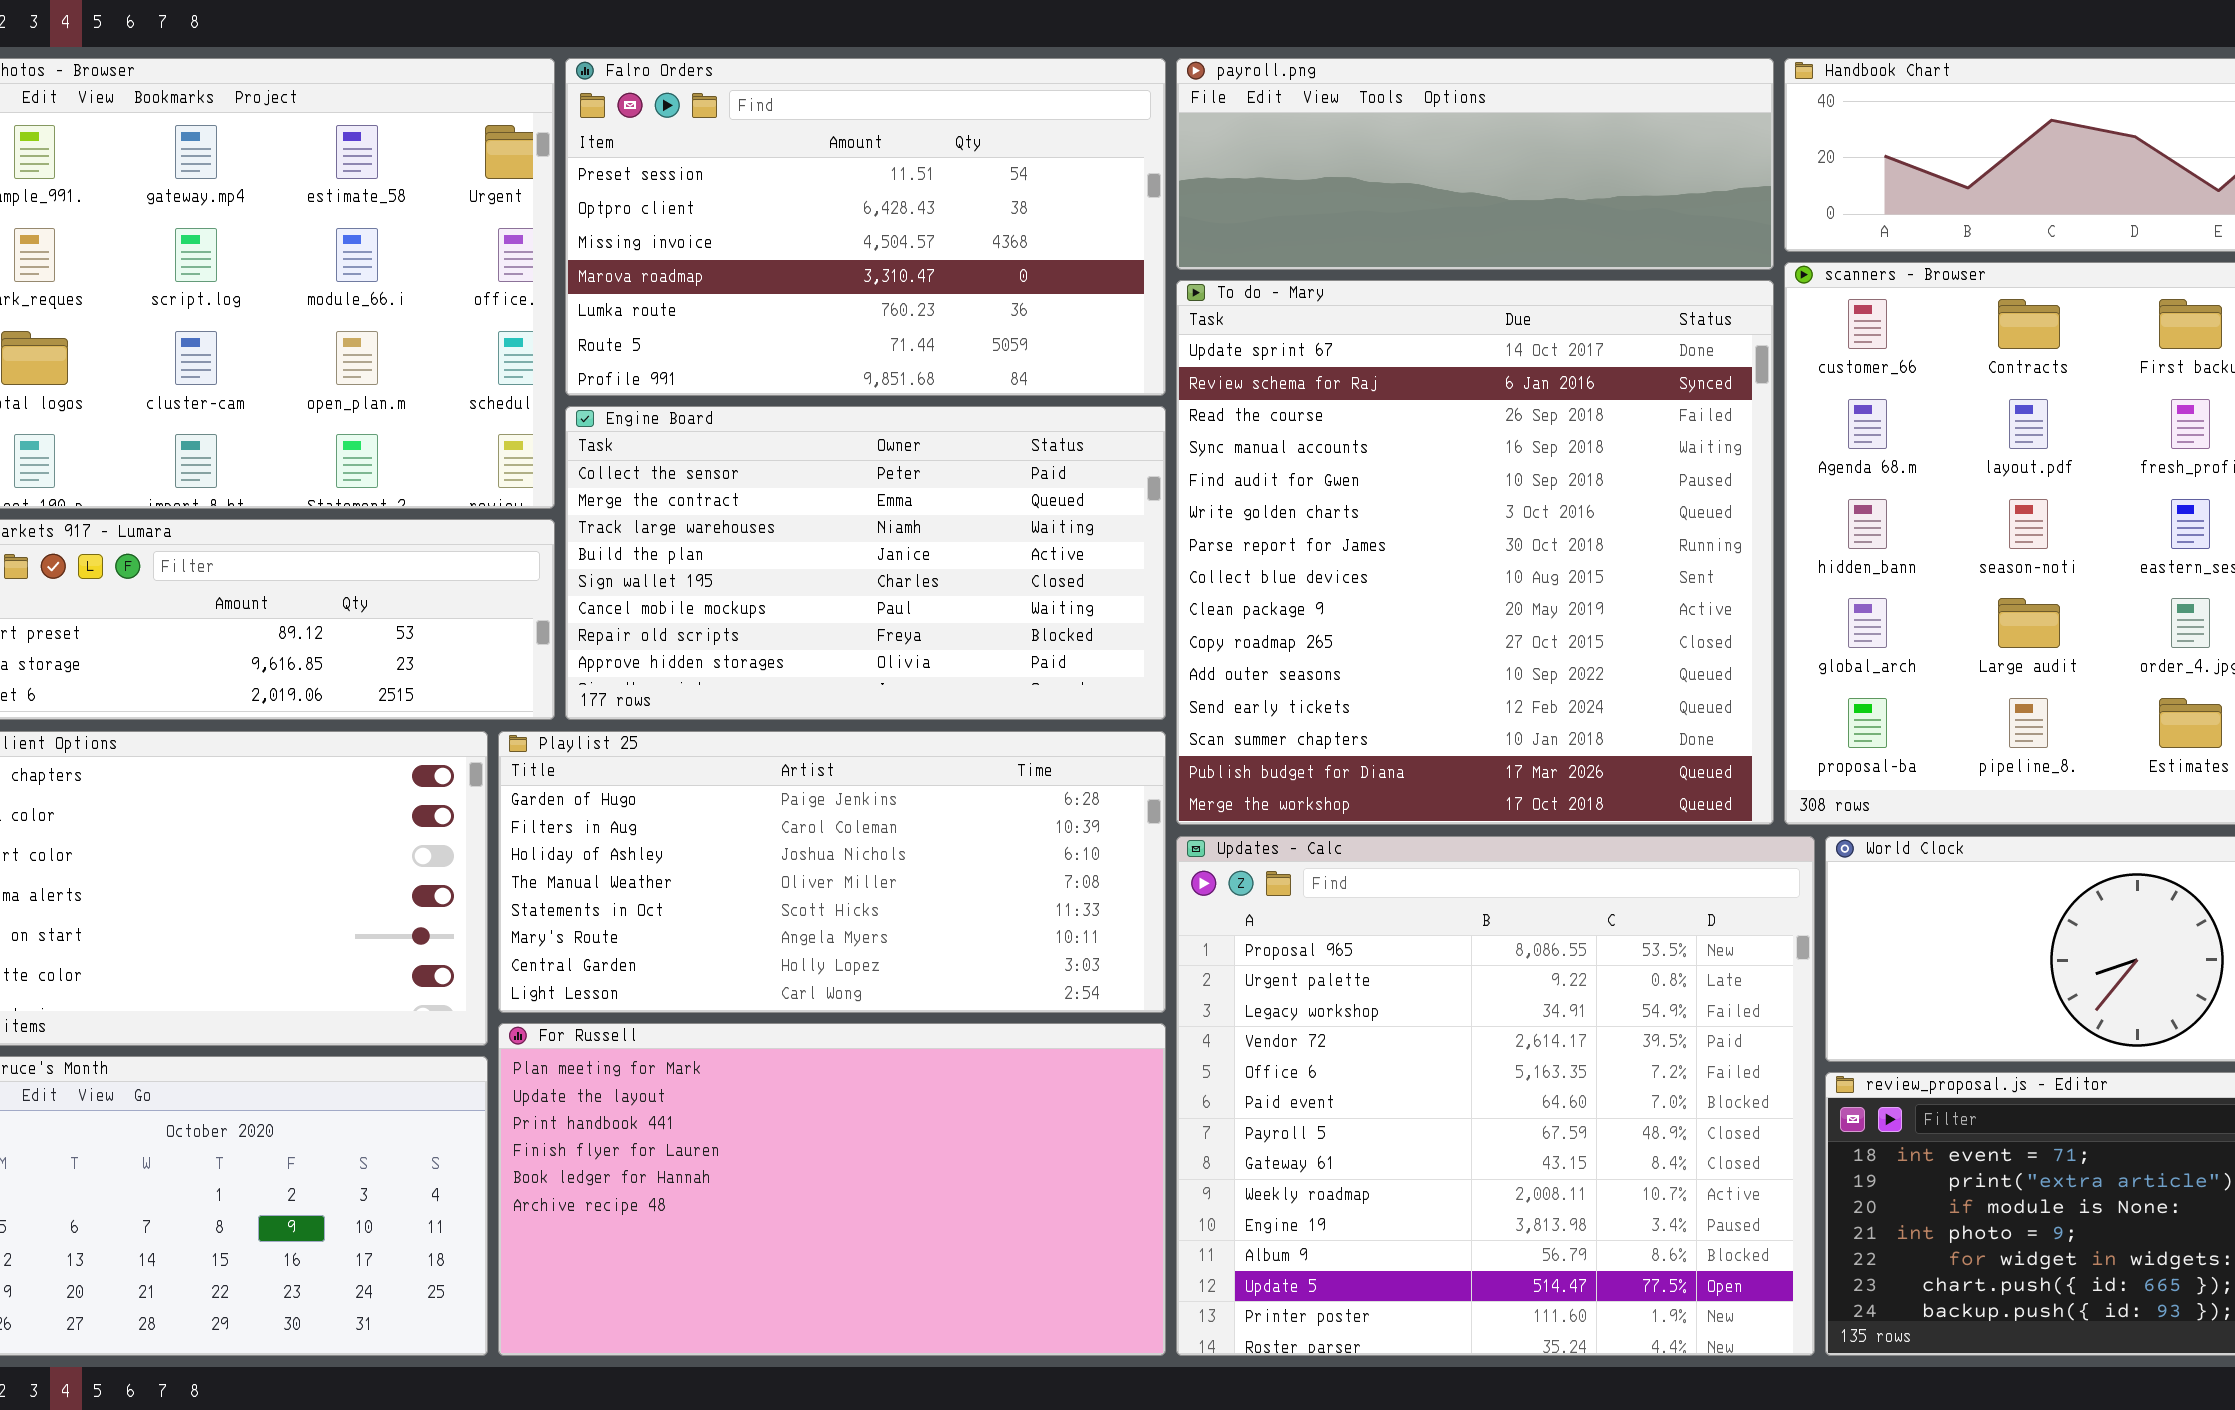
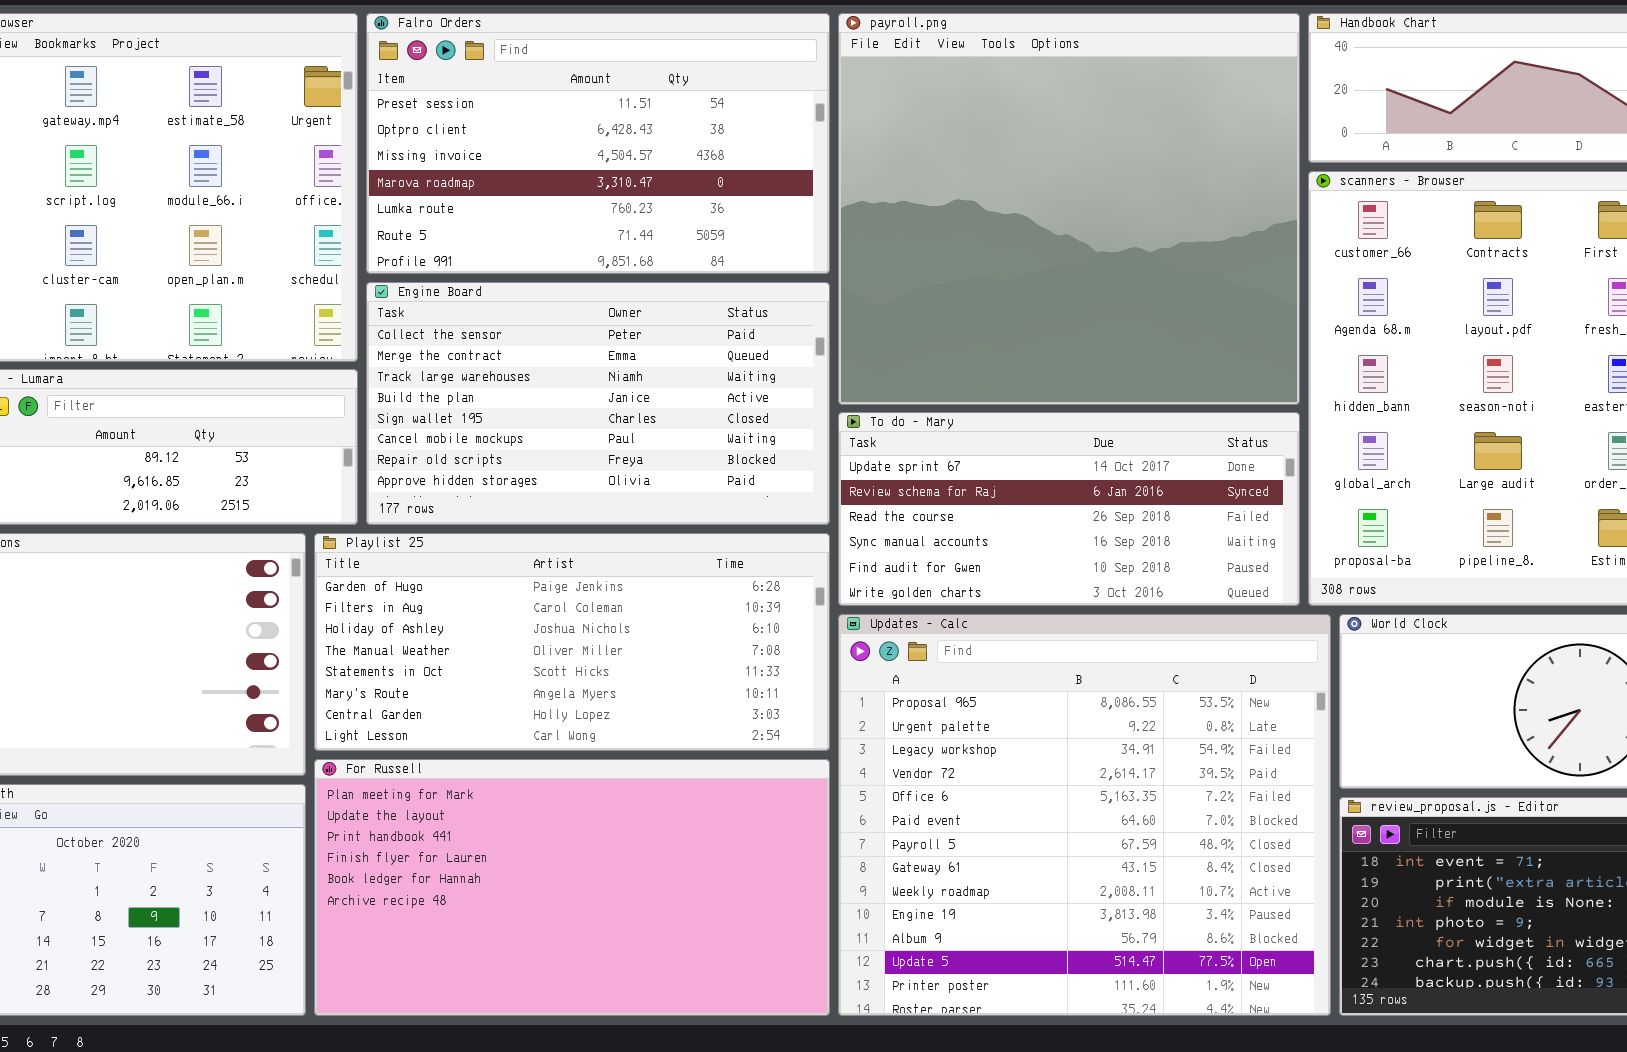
payroll.png: [1176,58,1774,270] -> [838,13,1300,405], resized
To do - Mary: [1176,280,1774,825] -> [838,412,1300,606], resized

